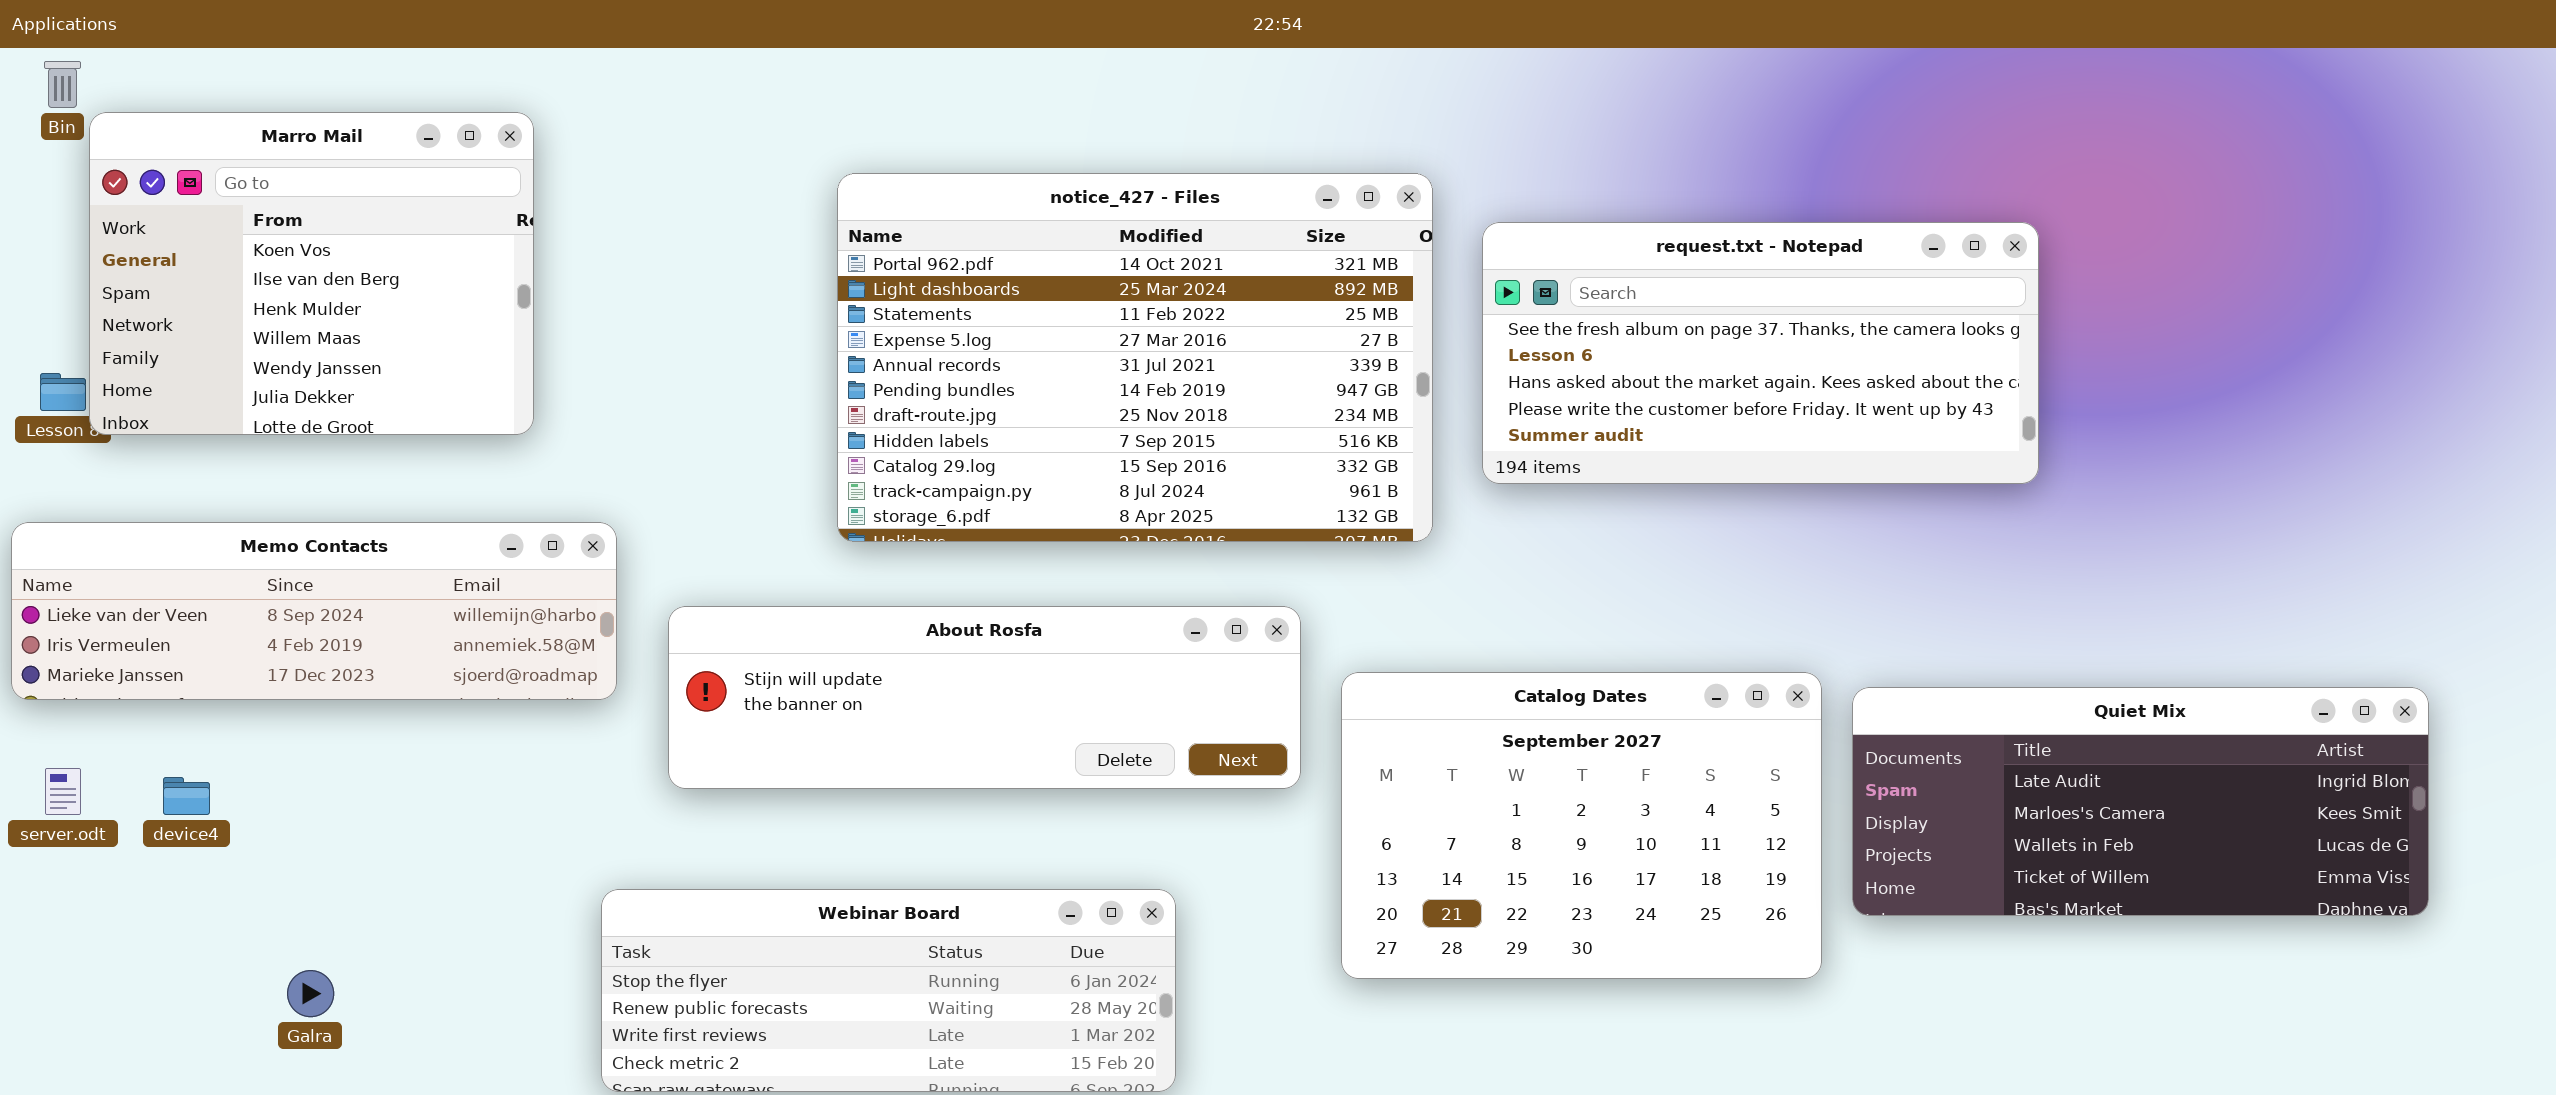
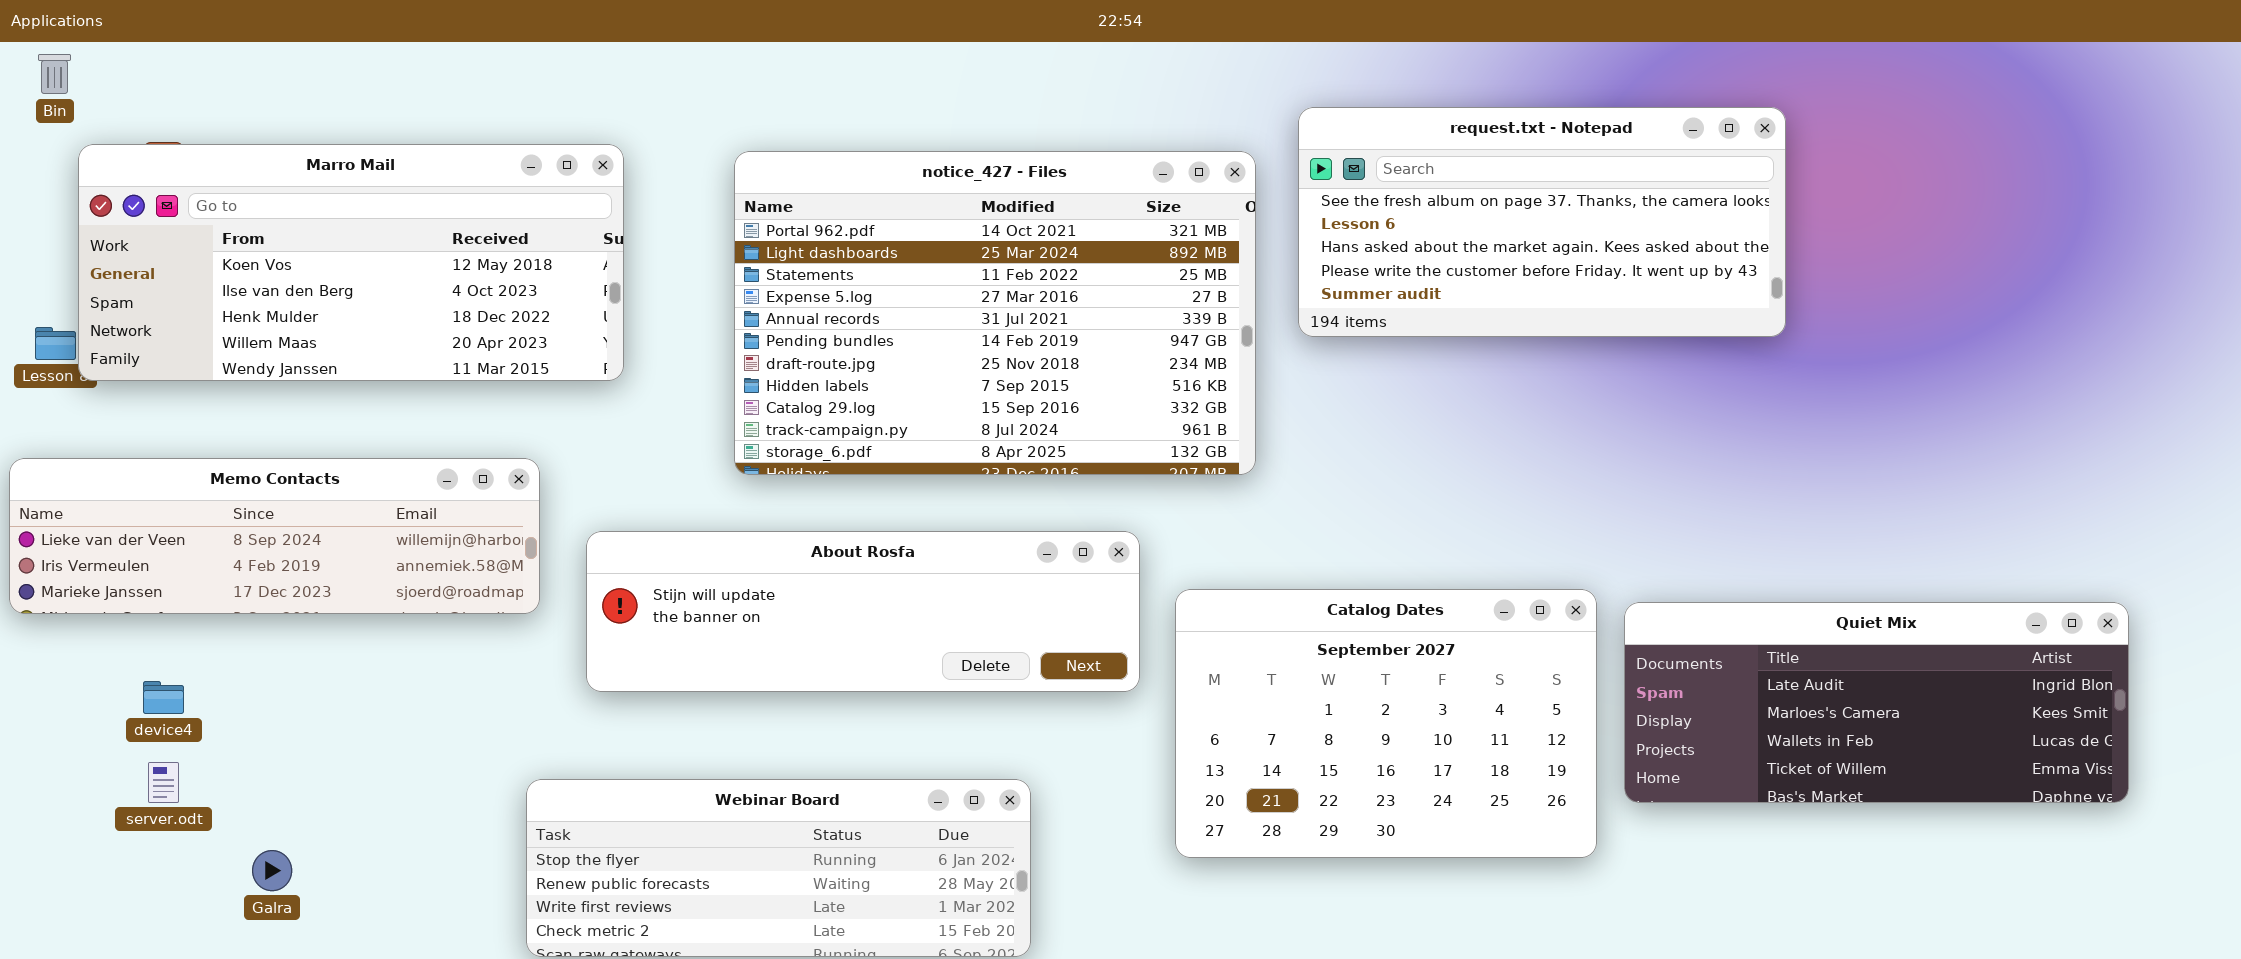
Marro Mail: [89,112,534,435] -> [78,144,624,381], resized
request.txt - Notepad: [1482,222,2039,484] -> [1298,107,1786,337], moved
server.odt: [45,768,81,815] -> [148,762,179,803], moved

